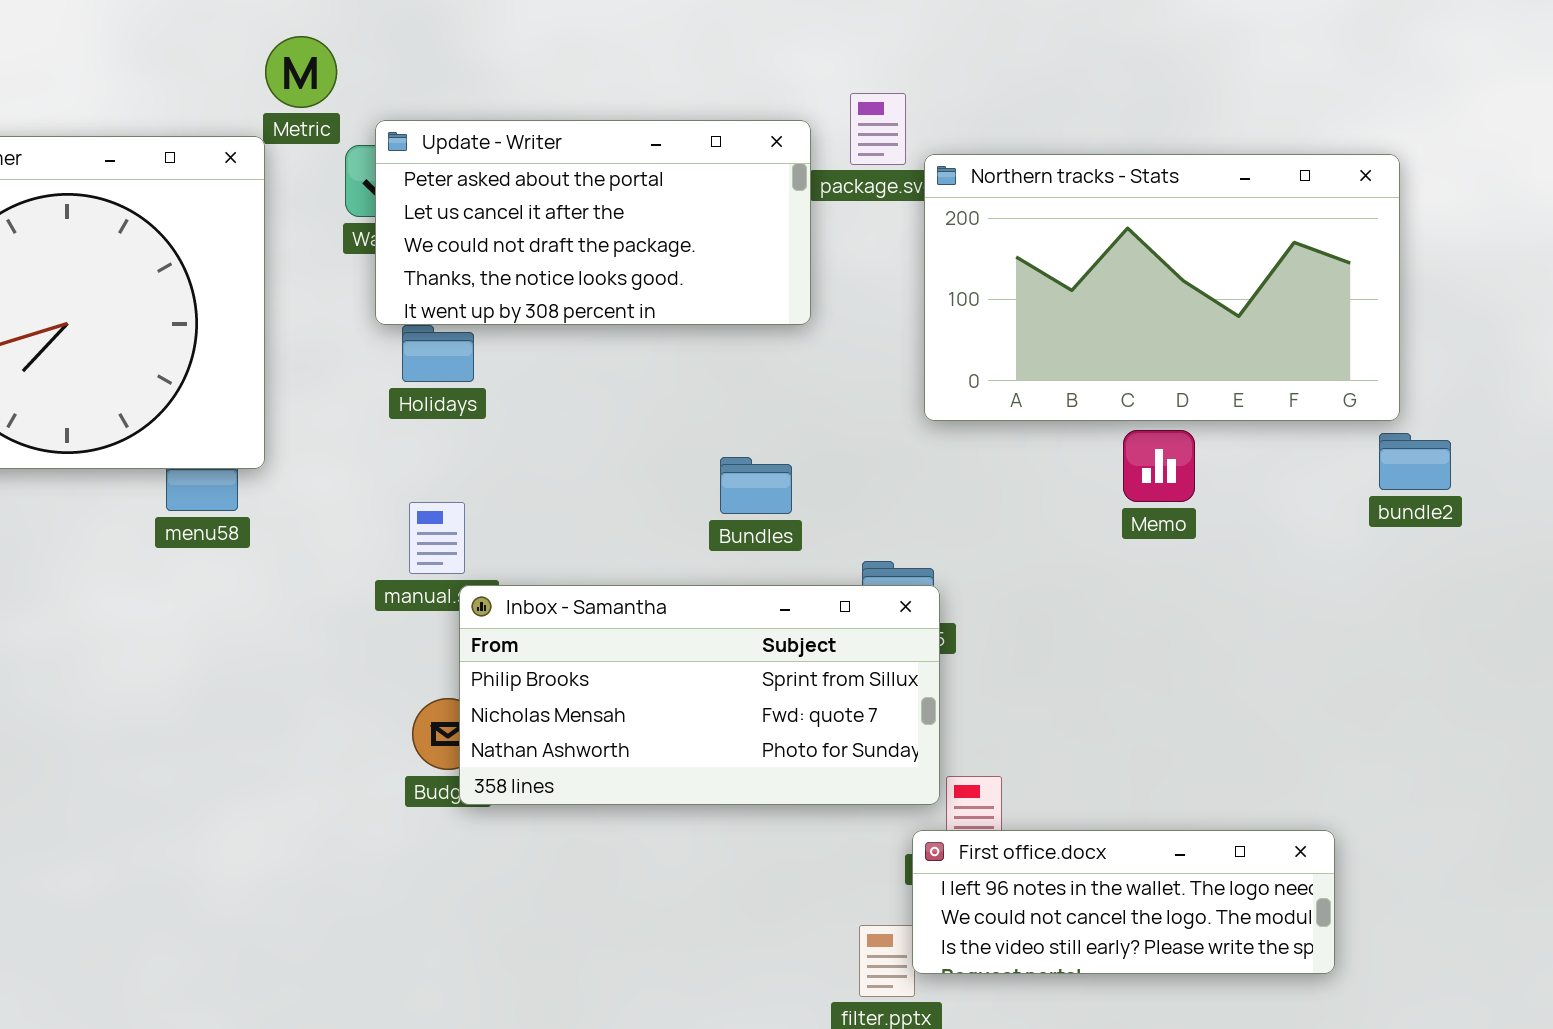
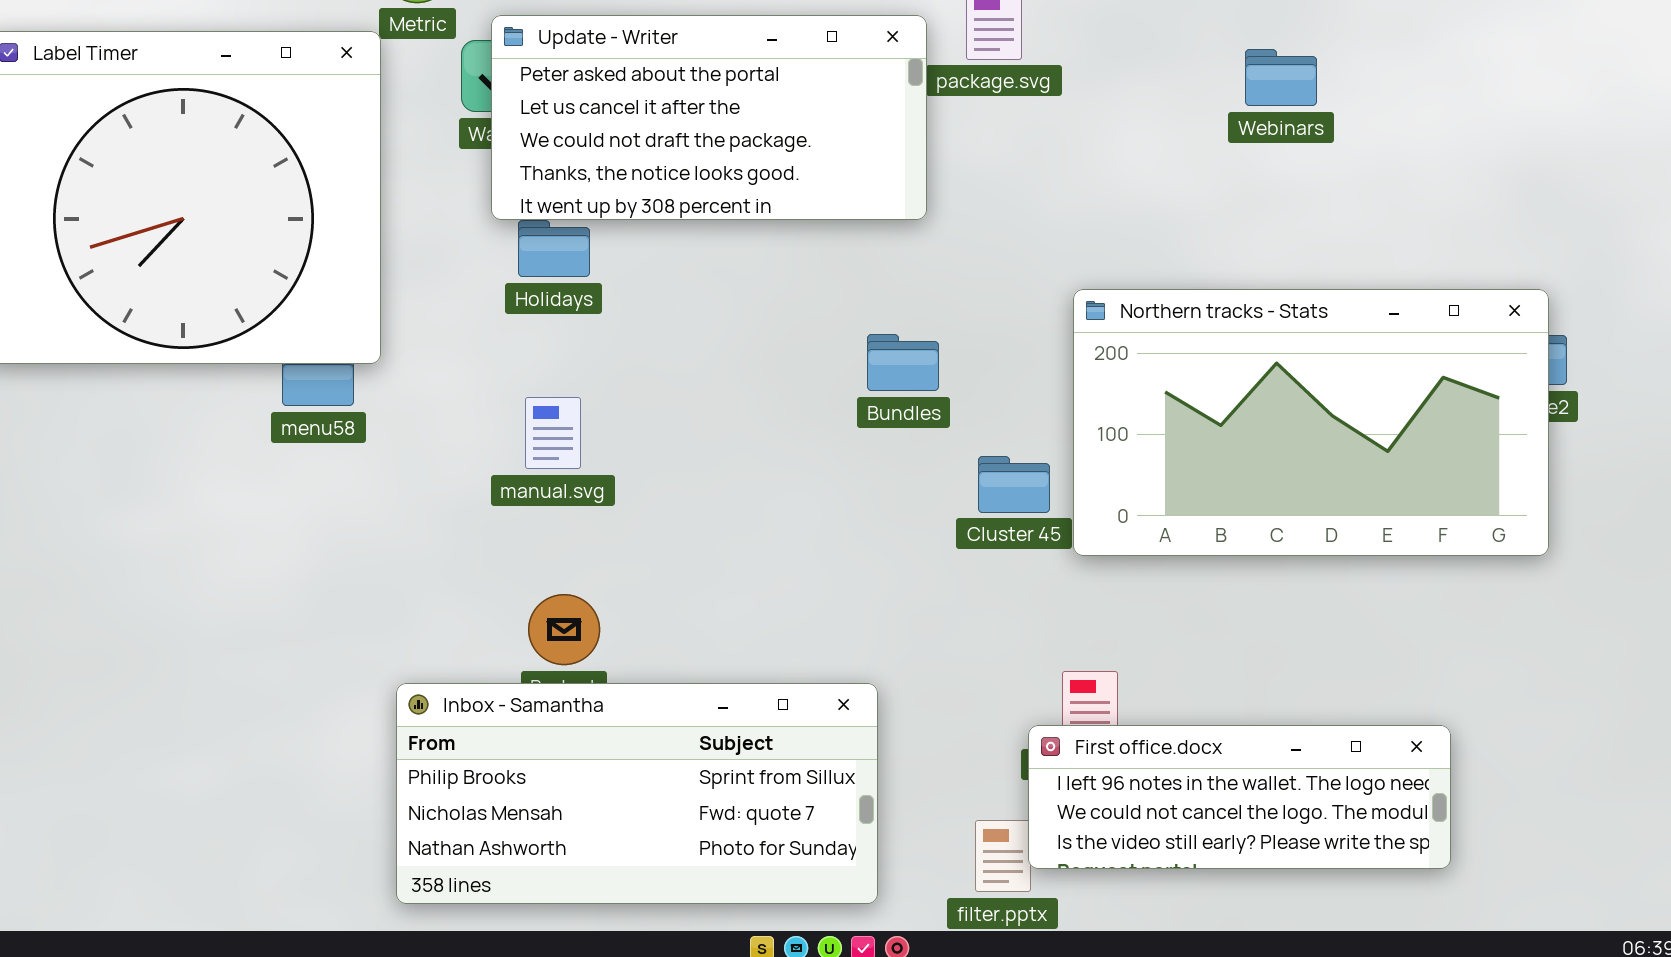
Northern tracks - Stats: [924,154,1400,421] -> [1073,289,1549,556], moved
Bundles: [720,457,792,514] -> [867,334,939,391], moved
Inbox - Samantha: [459,585,940,805] -> [396,683,878,904], moved

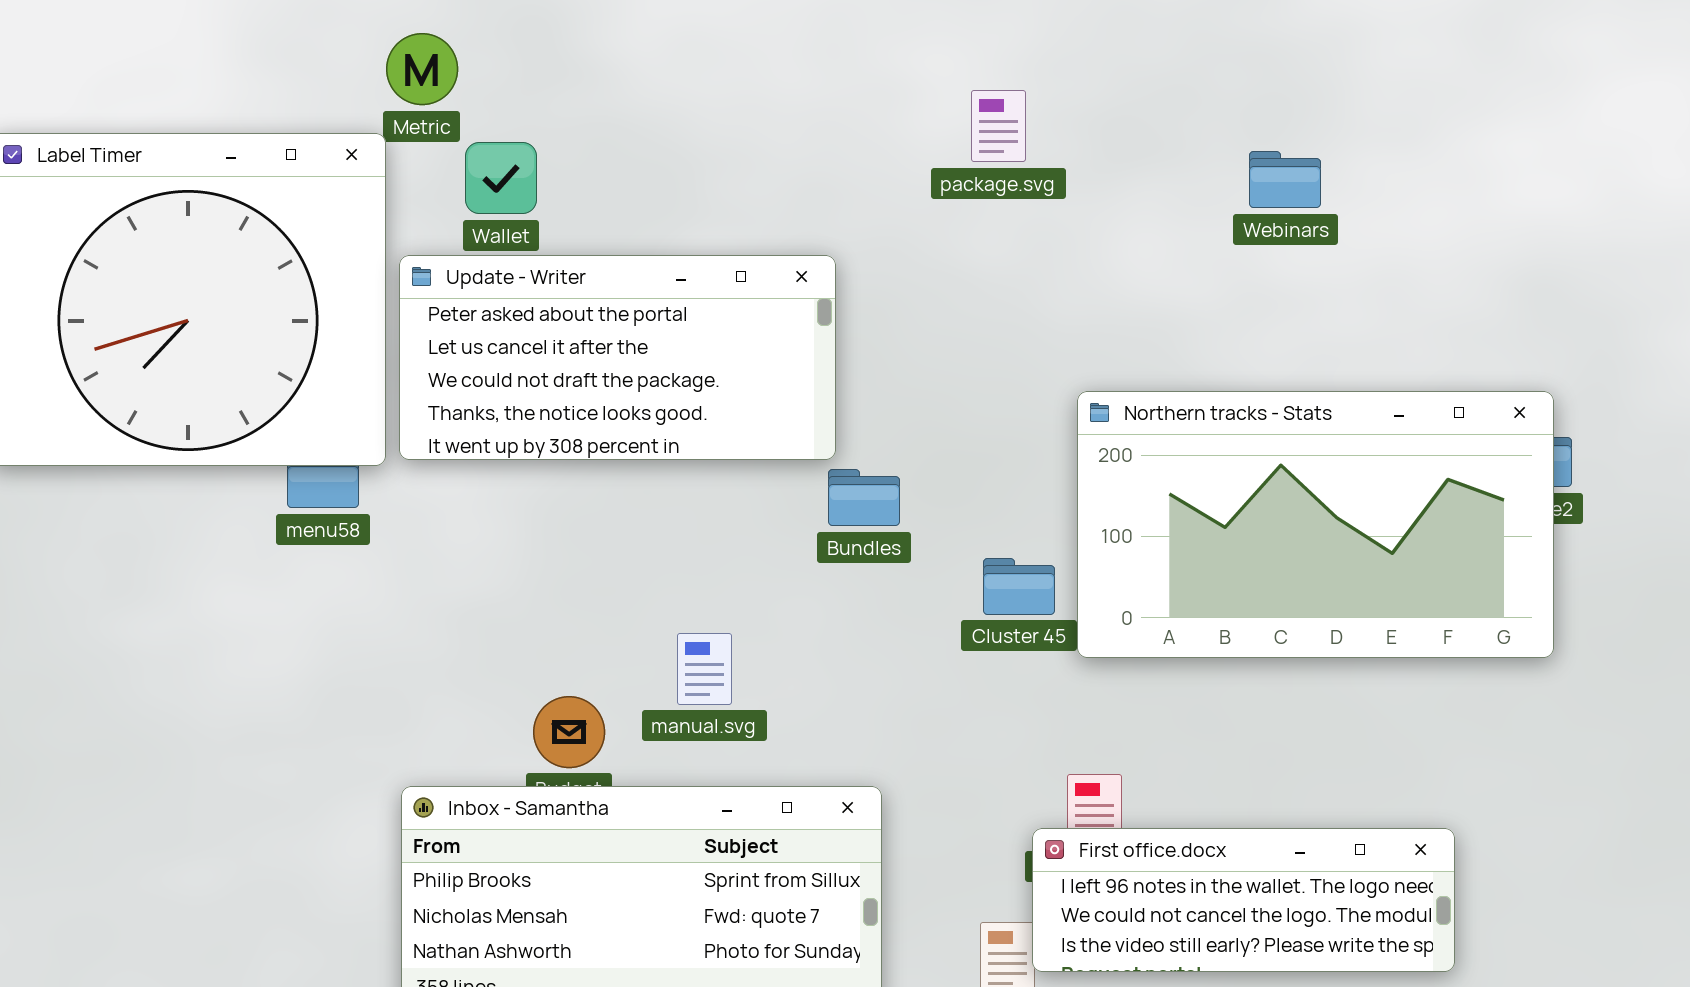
Update - Writer: [491,15,927,220] -> [399,255,836,460], moved
Bundles: [867,334,939,391] -> [828,469,900,526], moved
manual.svg: [525,397,581,469] -> [677,633,732,705], moved

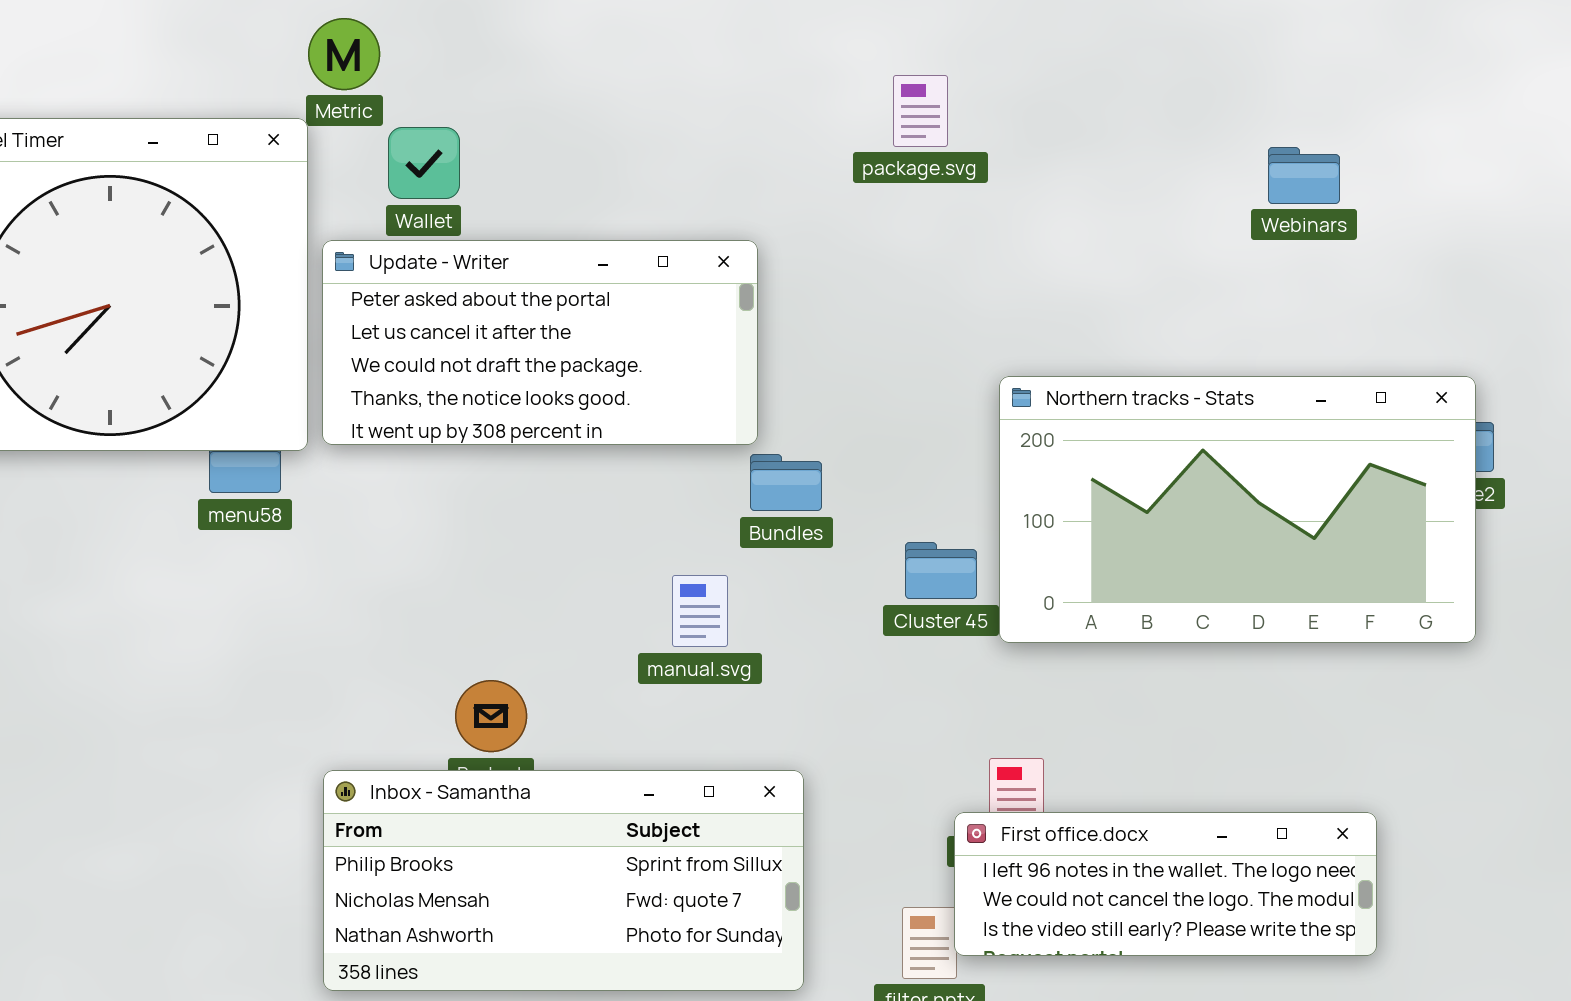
Webinars: [1249,151,1321,208] -> [1268,147,1340,204], moved
manual.svg: [677,633,732,705] -> [672,575,728,647], moved

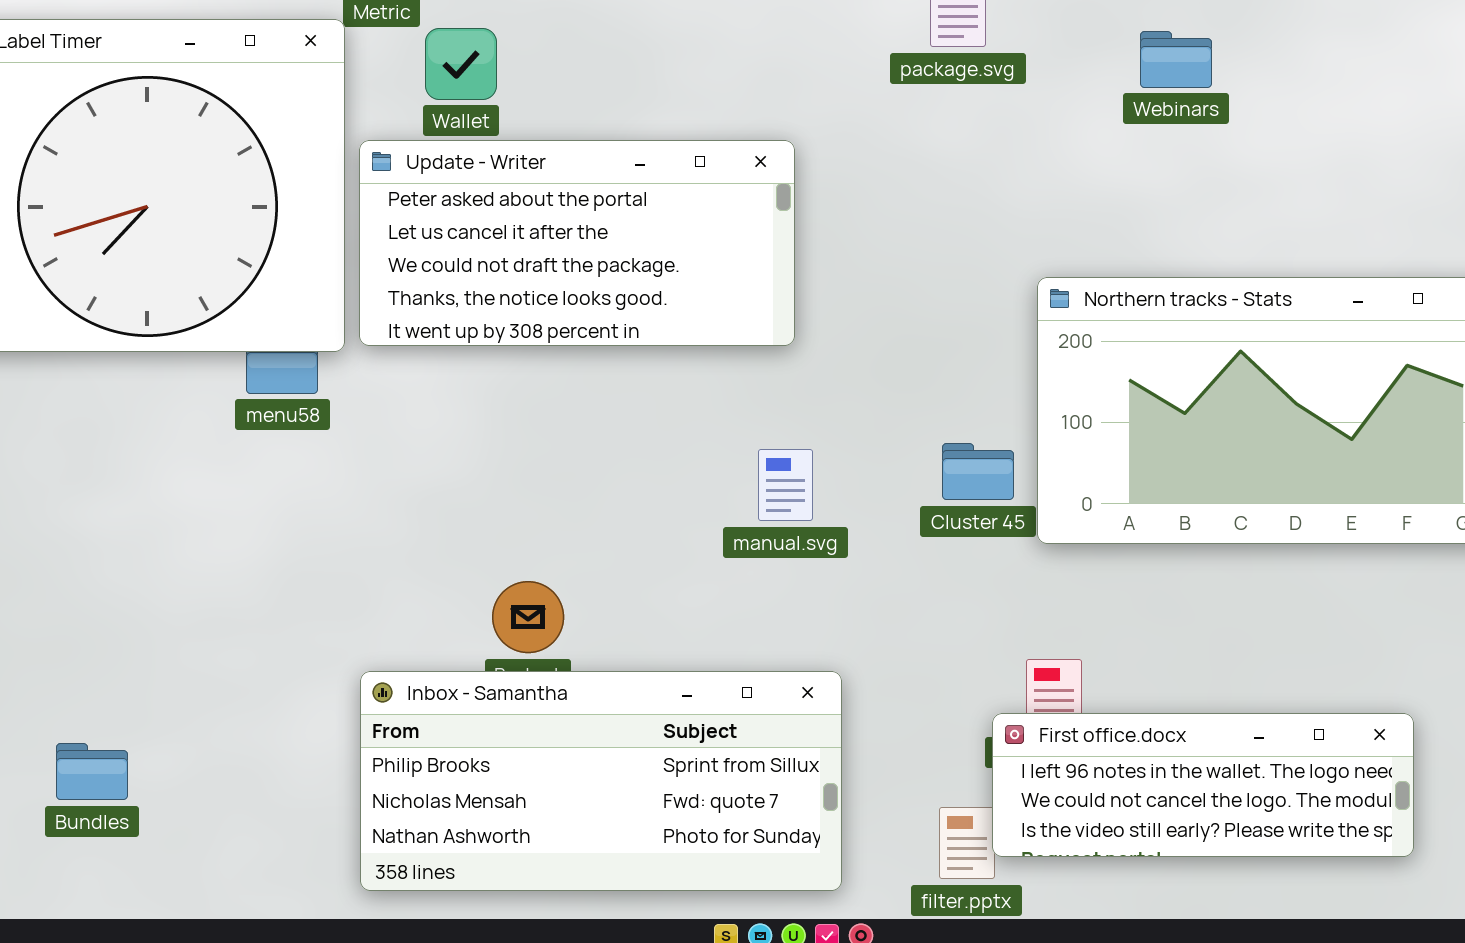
Webinars: [1268,147,1340,204] -> [1140,31,1212,88], moved
Bundles: [750,454,822,511] -> [56,743,128,800], moved
manual.svg: [672,575,728,647] -> [758,449,813,521], moved

